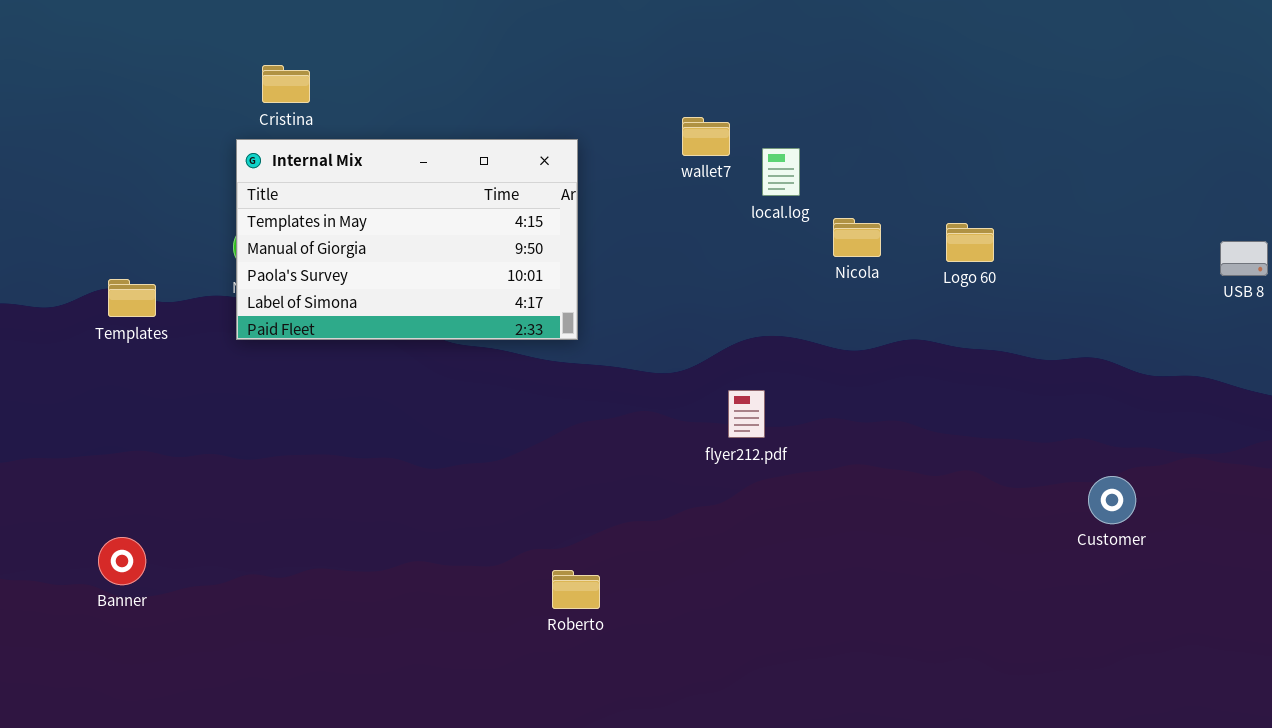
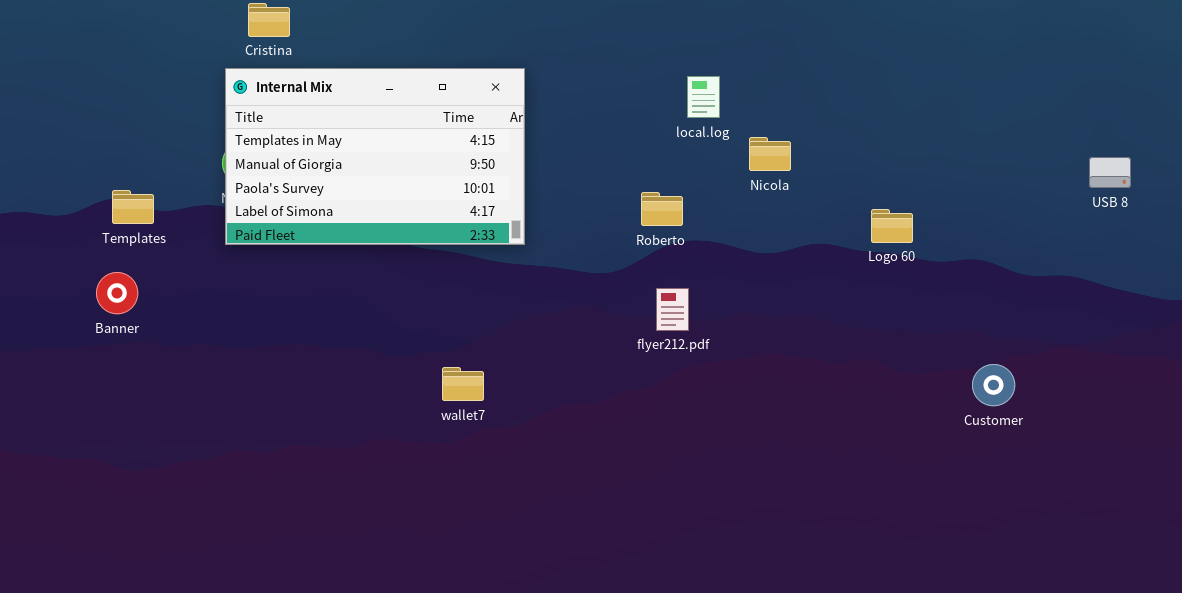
wallet7: [682,117,730,156] -> [442,367,484,401], moved
Logo 60: [946,223,994,262] -> [871,209,913,243], moved
Banner: [98,537,146,585] -> [96,272,138,314], moved
Roberto: [552,570,600,609] -> [641,192,683,226], moved

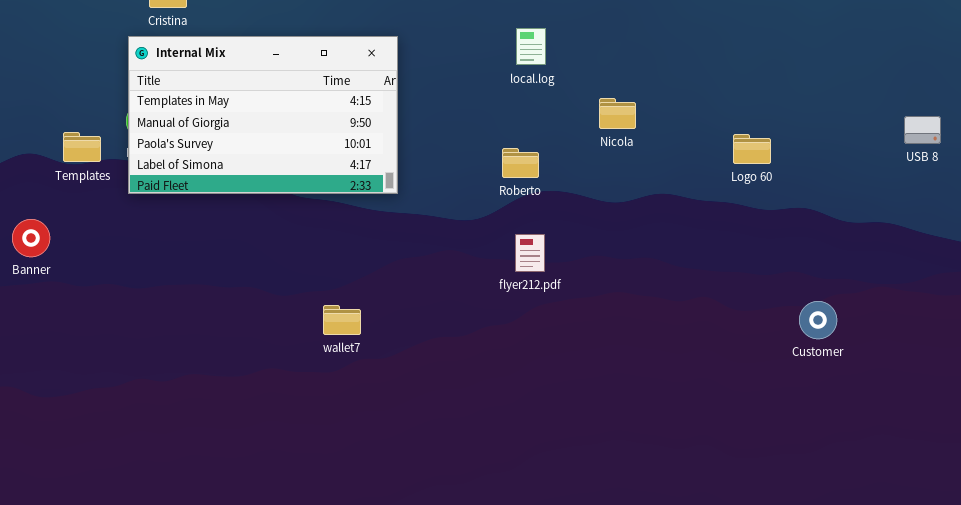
local.log: [687,76,720,118] -> [516,28,546,65], moved
Templates: [112,190,154,224] -> [63,132,101,162], moved
Logo 60: [871,209,913,243] -> [733,134,771,164], moved

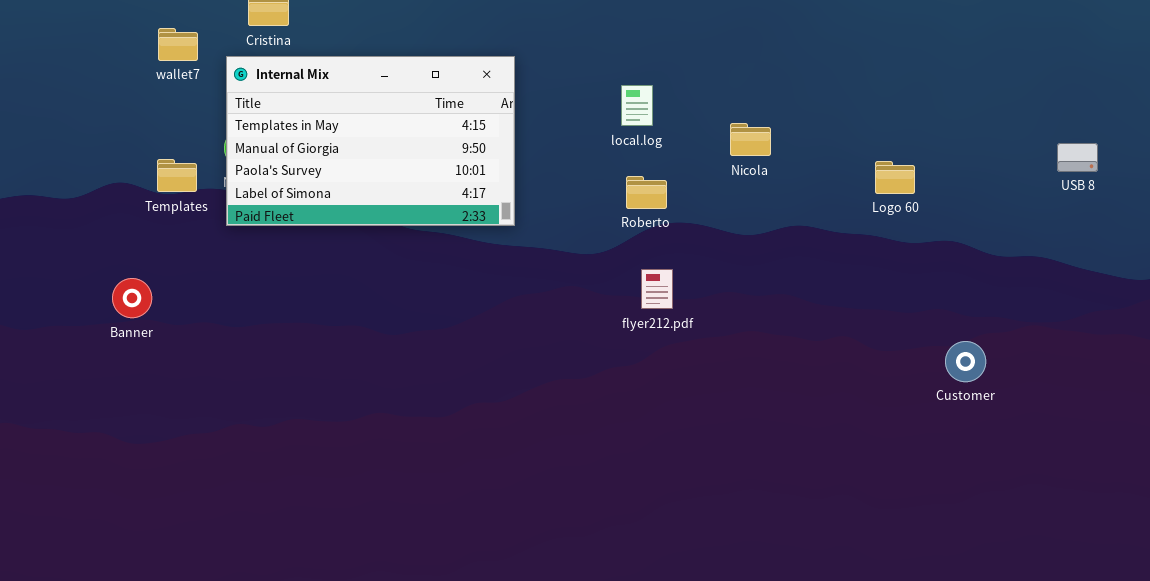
local.log: [516,28,546,65] -> [621,85,653,126], moved
Banner: [12,219,50,257] -> [112,278,152,318], moved
wallet7: [323,305,361,335] -> [158,28,198,61], moved

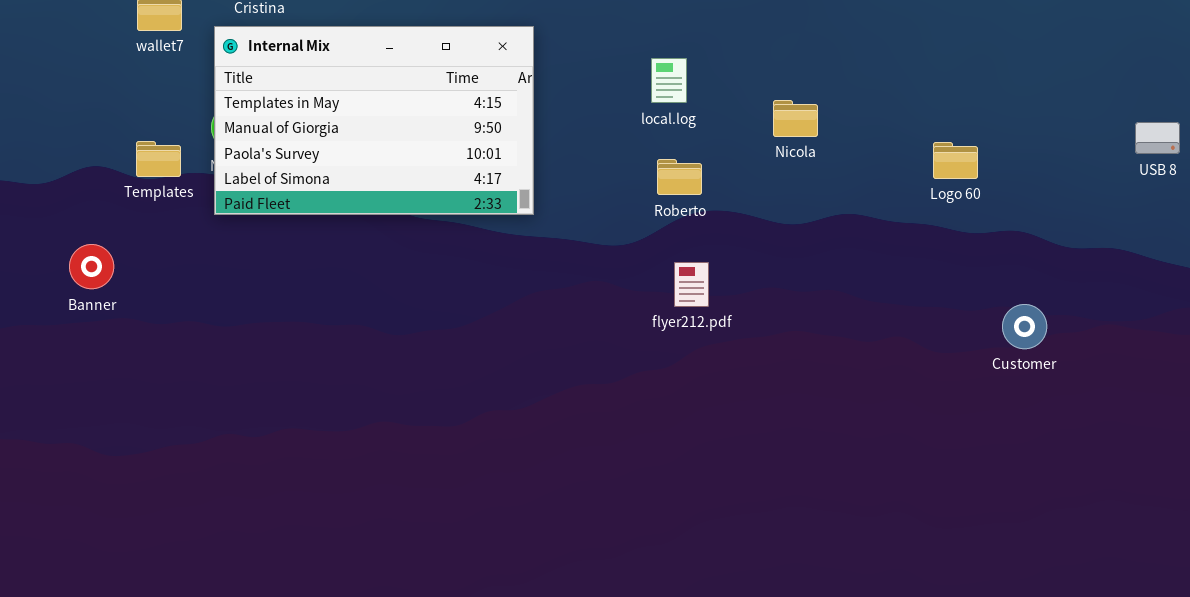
Banner: [112,278,152,318] -> [69,244,114,289], moved
Customer: [945,341,986,382] -> [1002,304,1047,349], moved

